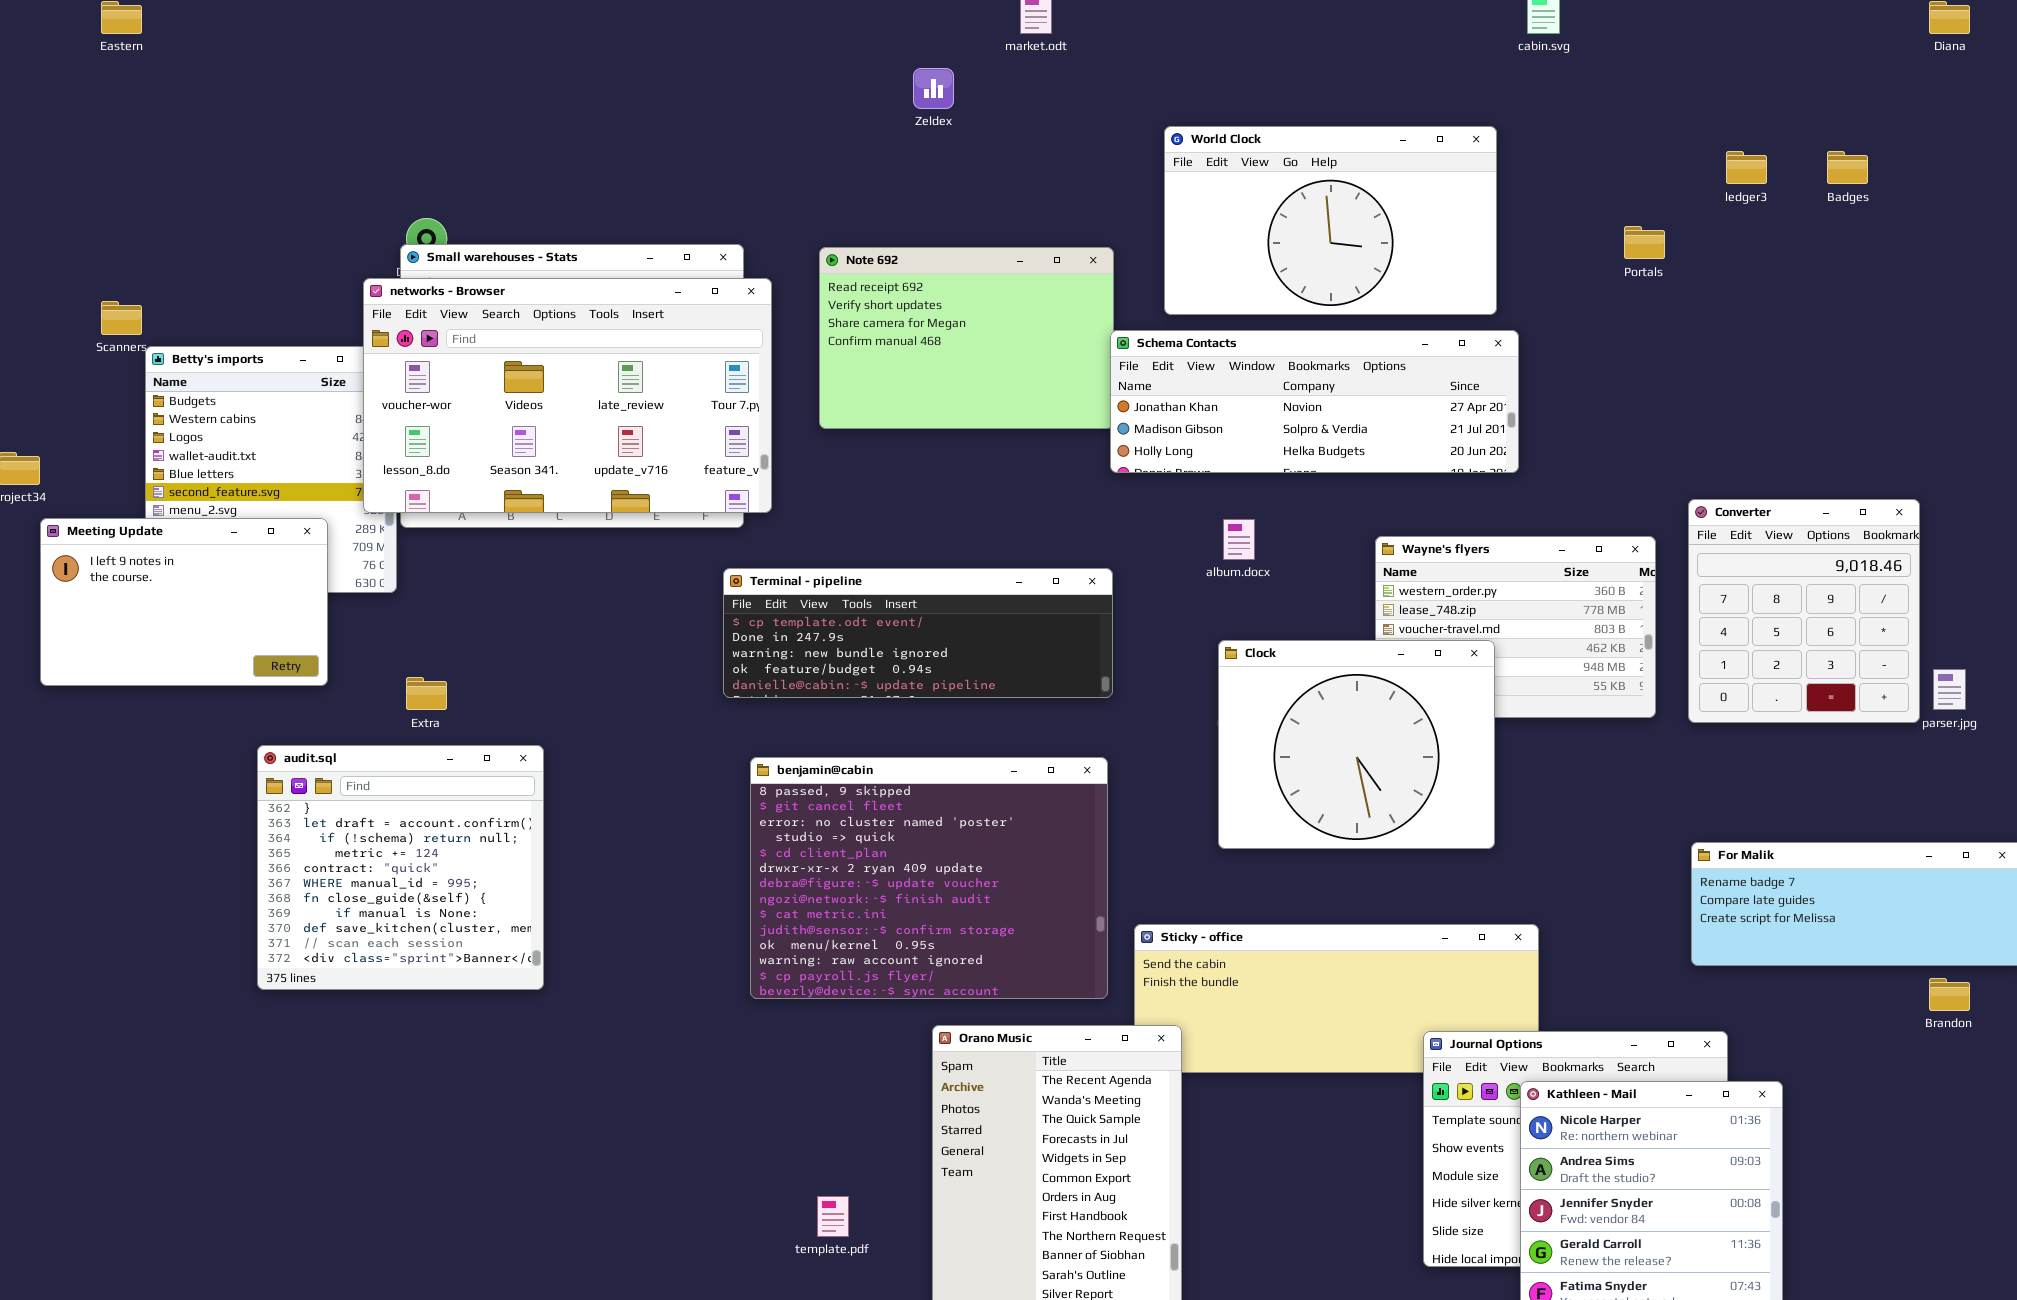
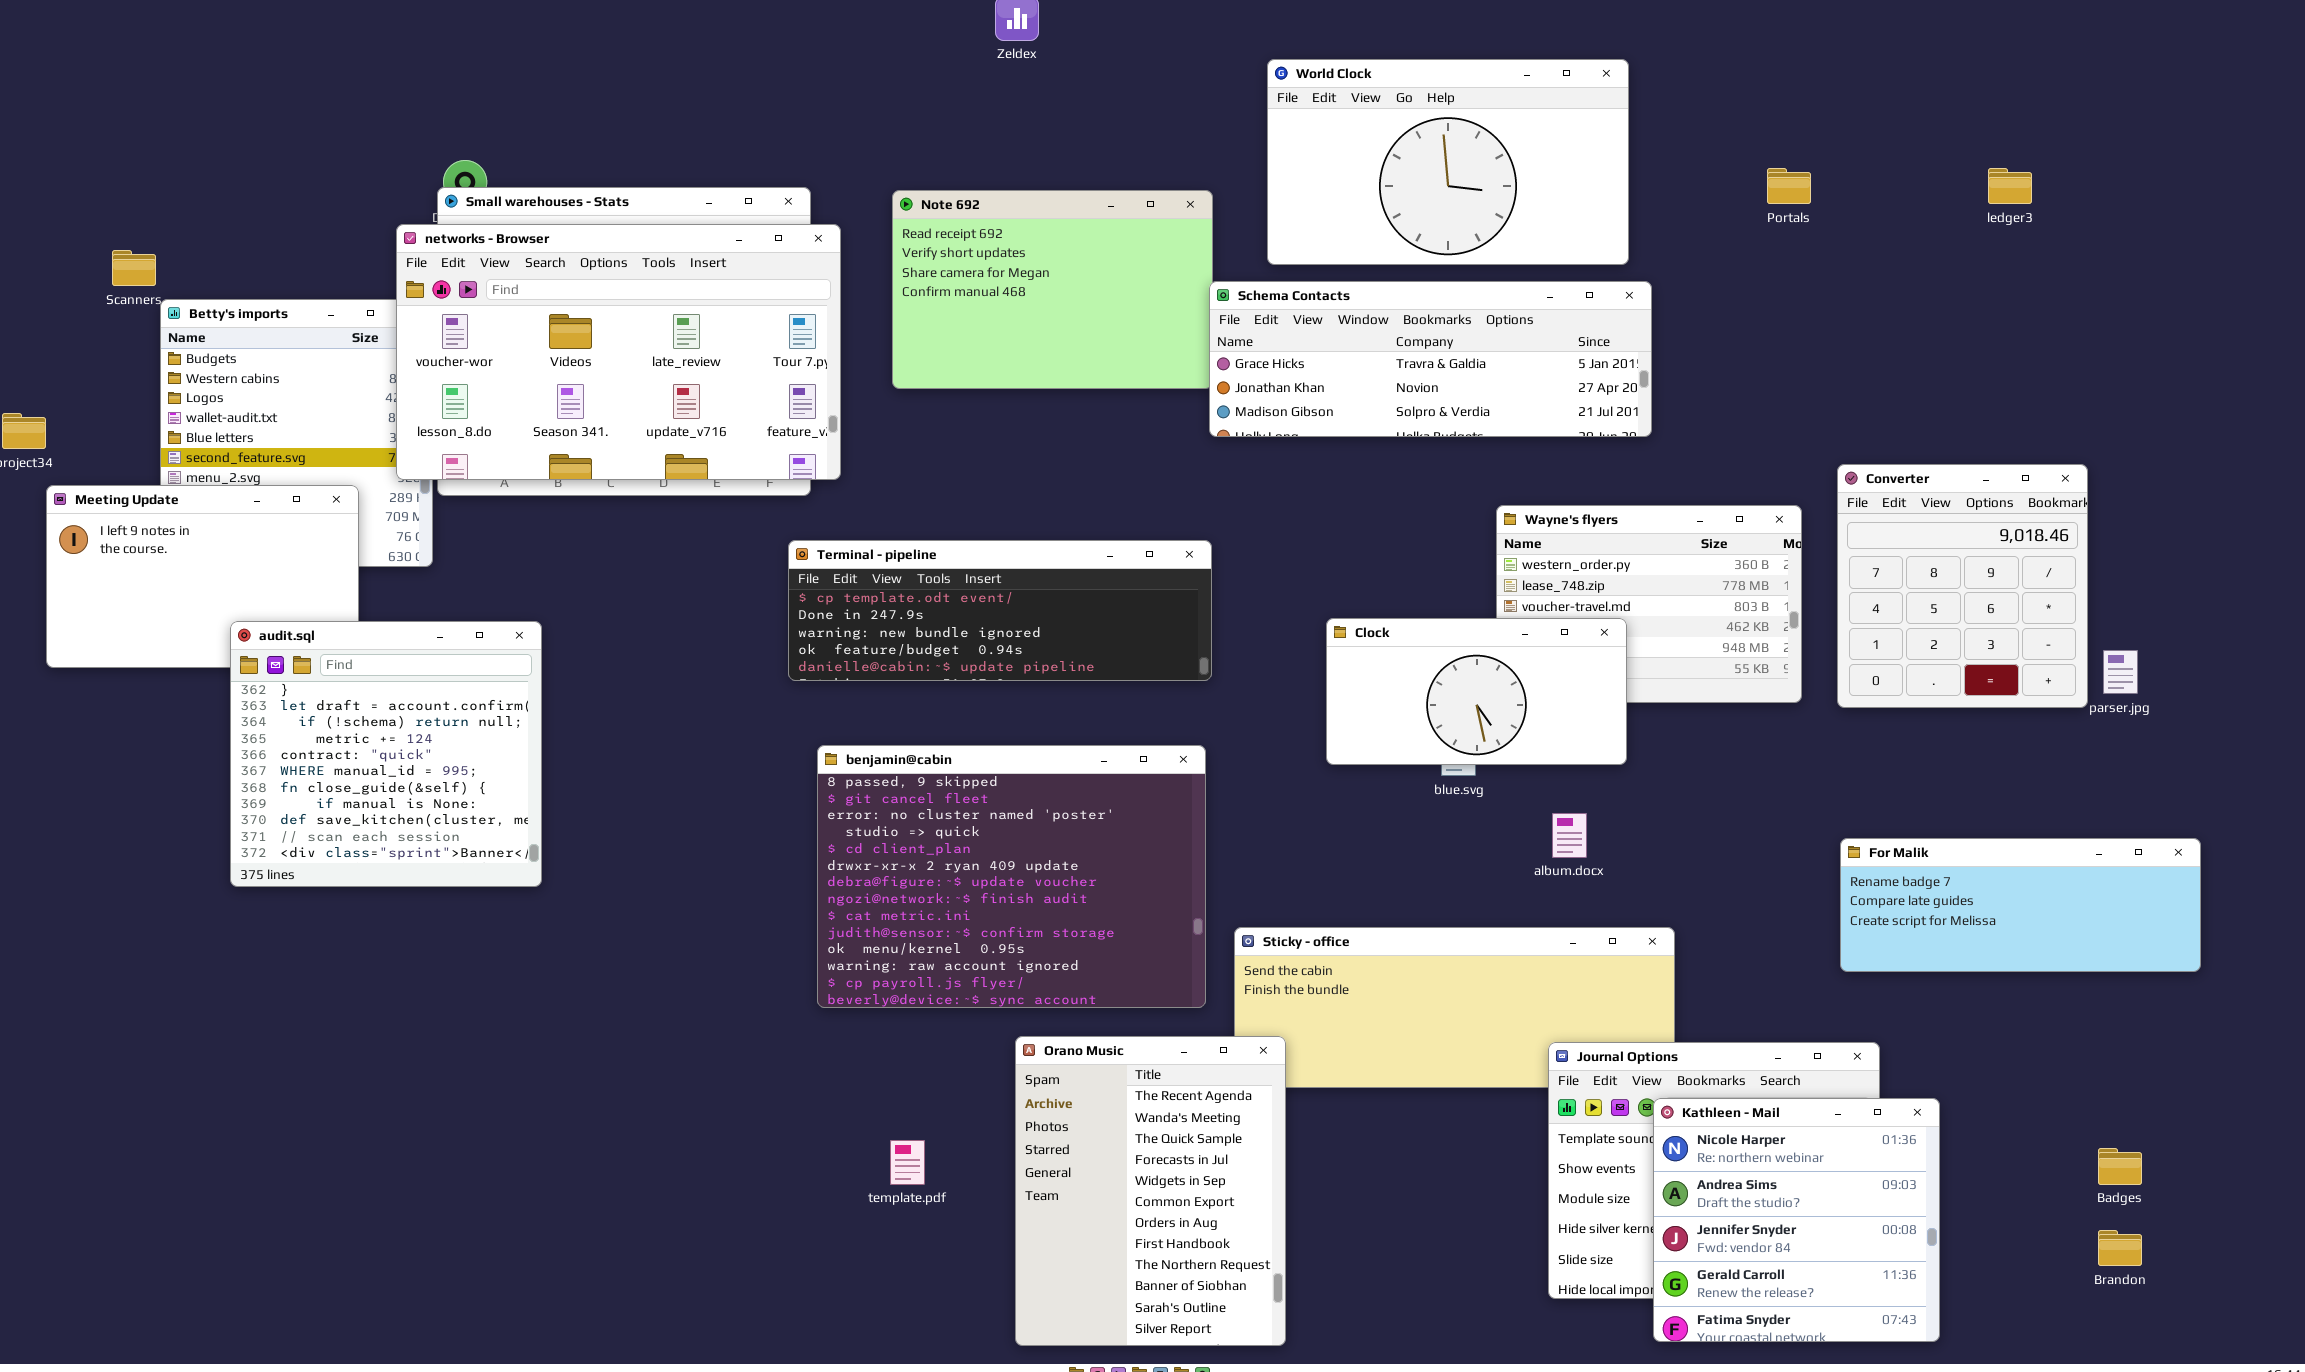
ledger3: [1726,151,1767,184] -> [1988,168,2032,204], moved
Badges: [1827,151,1868,184] -> [2098,1148,2142,1185], moved
Schema Contacts: [1110,330,1519,473] -> [1209,281,1652,437], scrolled up 1 row
album.docx: [1223,519,1255,560] -> [1552,813,1587,858], moved
Clock: [1218,640,1495,849] -> [1326,618,1627,765], resized
audit.sql: [257,745,544,990] -> [230,621,542,887], moved
Brandon: [1929,978,1970,1011] -> [2098,1230,2142,1266], moved
template.pdf: [817,1196,849,1237] -> [890,1140,925,1185], moved

